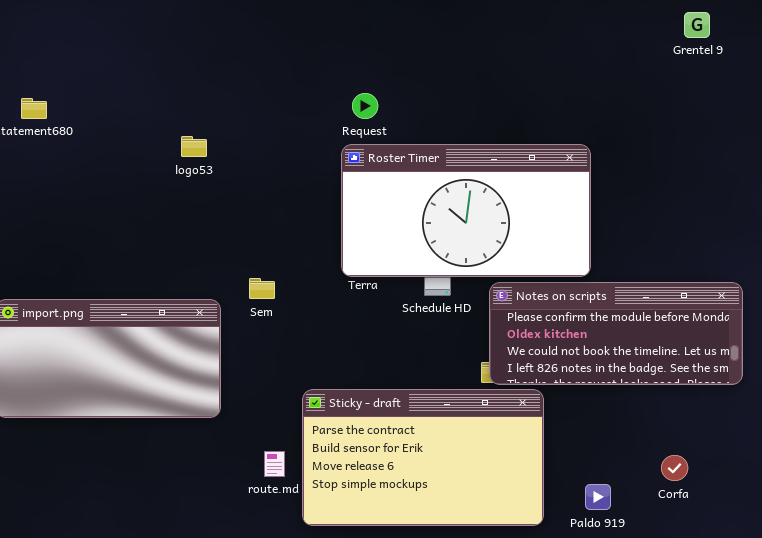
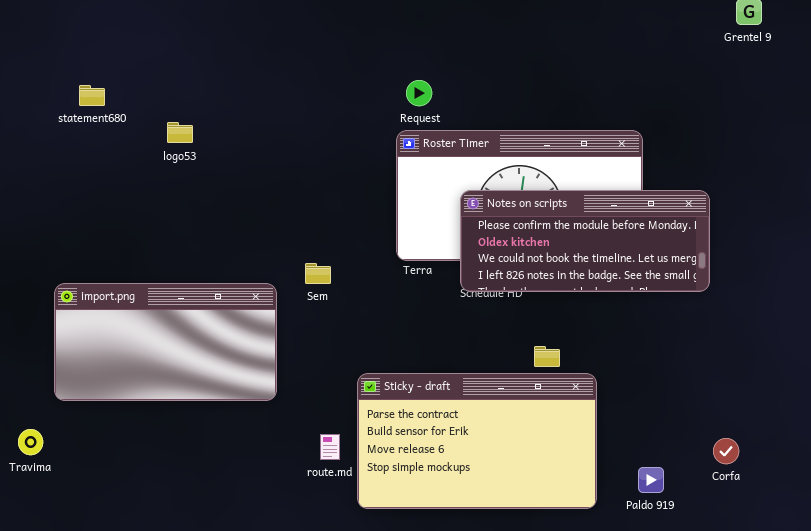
logo53: [181,136,207,157] -> [167,122,193,143], moved
Notes on scripts: [489,282,743,385] -> [460,190,710,292], moved

